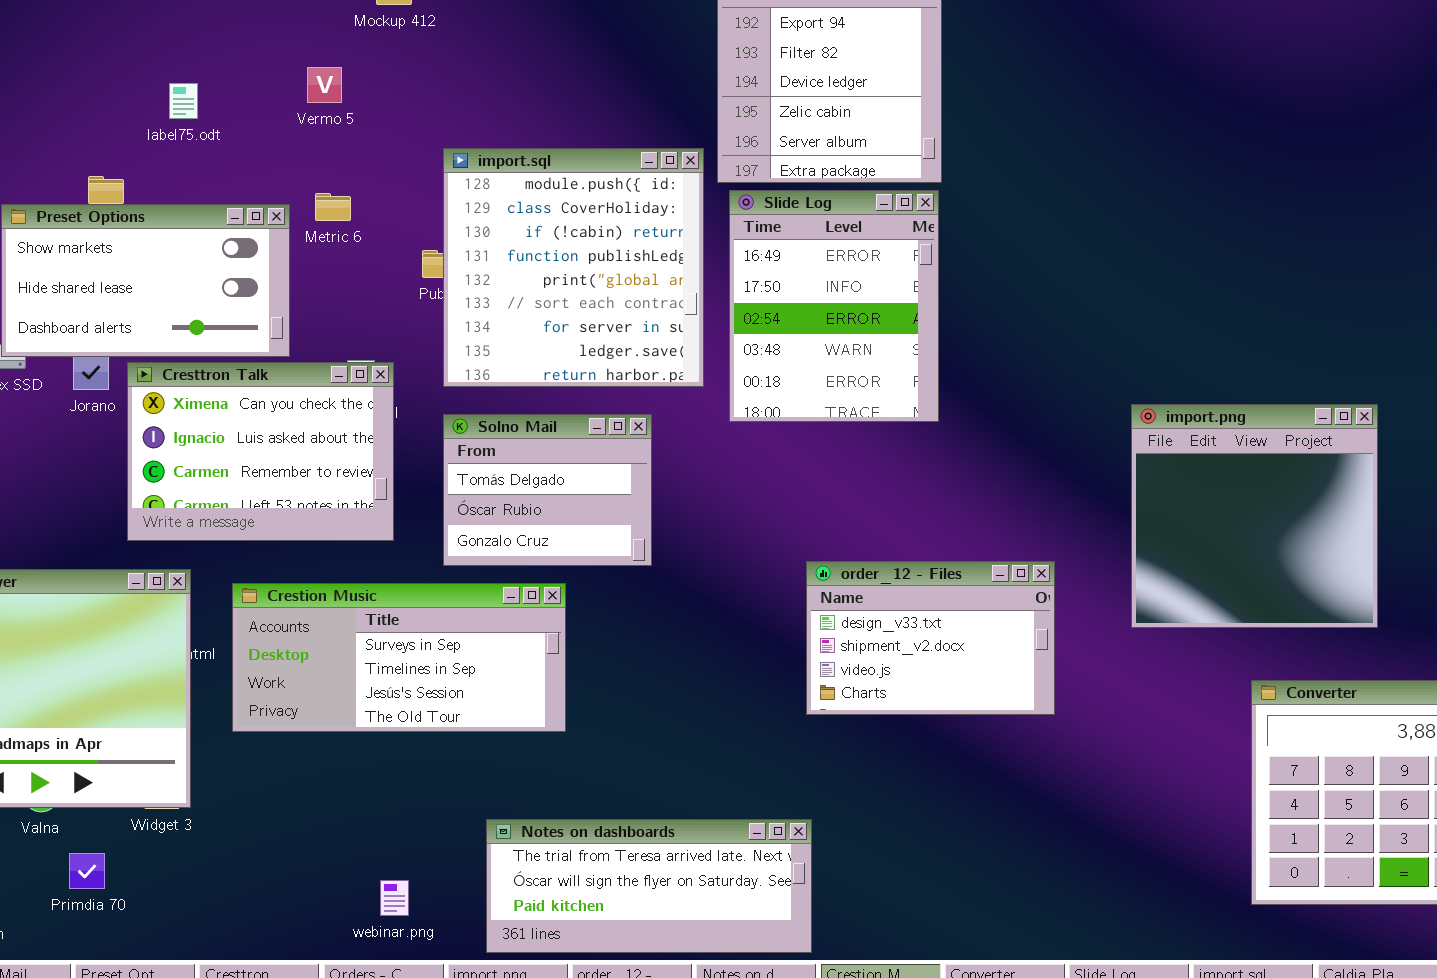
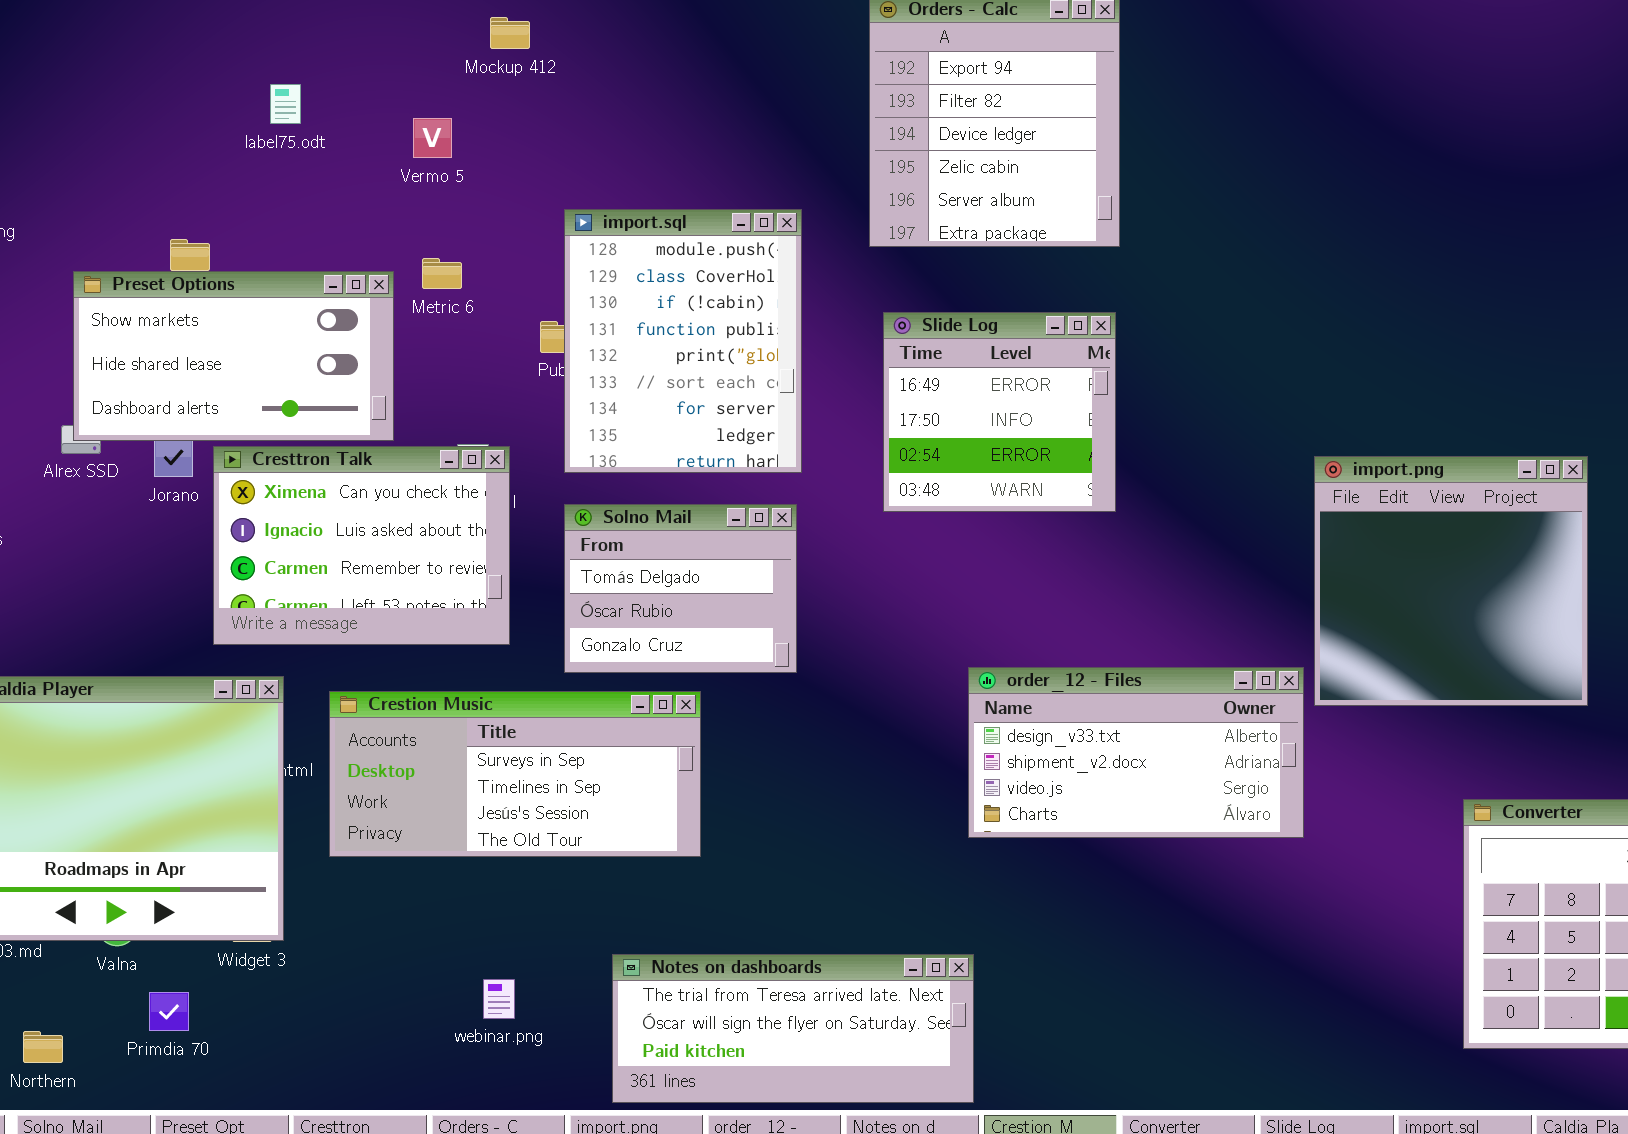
label75.odt: [169,83,198,119] -> [270,84,301,124], moved
import.sql: [443,148,704,387] -> [564,209,802,473], resized
Slide Log: [729,190,939,422] -> [883,312,1116,512], resized
import.png: [1131,404,1378,628] -> [1314,456,1588,706], moved
order_12 - Files: [806,561,1055,715] -> [968,667,1304,838], resized
webinar.png: [380,880,409,916] -> [483,979,515,1019], moved

